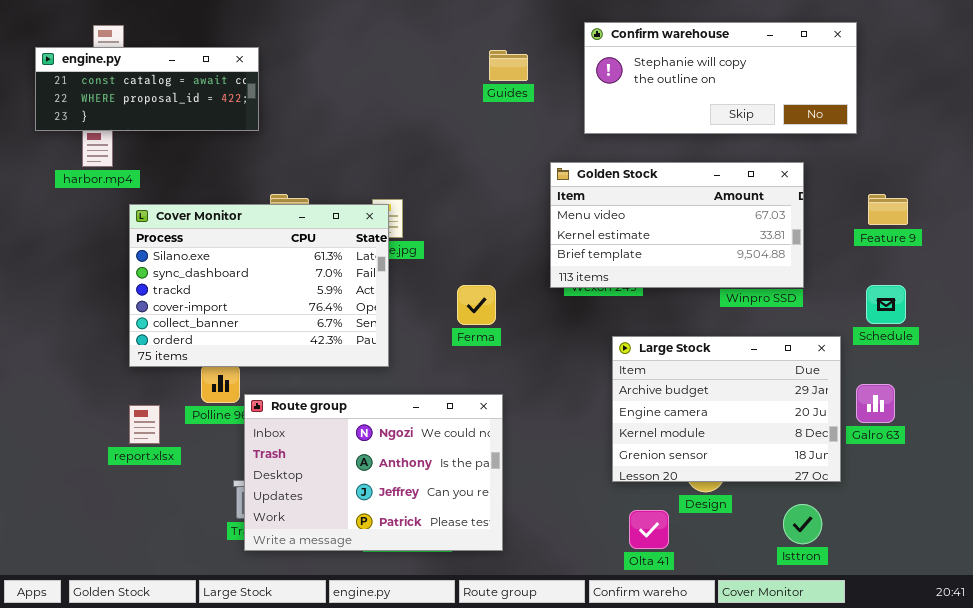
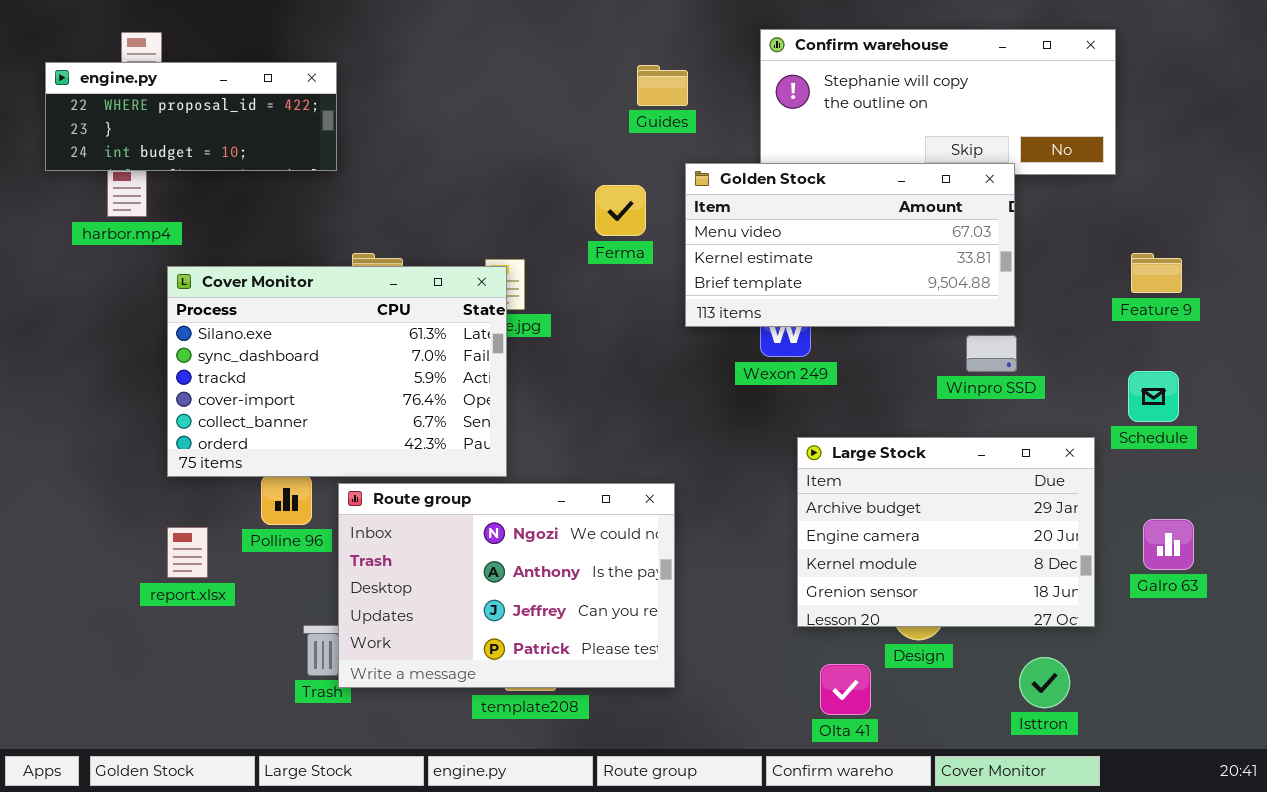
engine.py: [35,47,259,131] -> [45,62,337,171], scrolled down 1 row
Golden Stock: [550,162,804,288] -> [685,163,1015,327], moved
Ferma: [457,285,496,325] -> [595,185,646,236], moved
Galro 63: [856,384,895,423] -> [1143,519,1194,570], moved
Route group: [244,394,503,551] -> [338,483,675,688], moved

